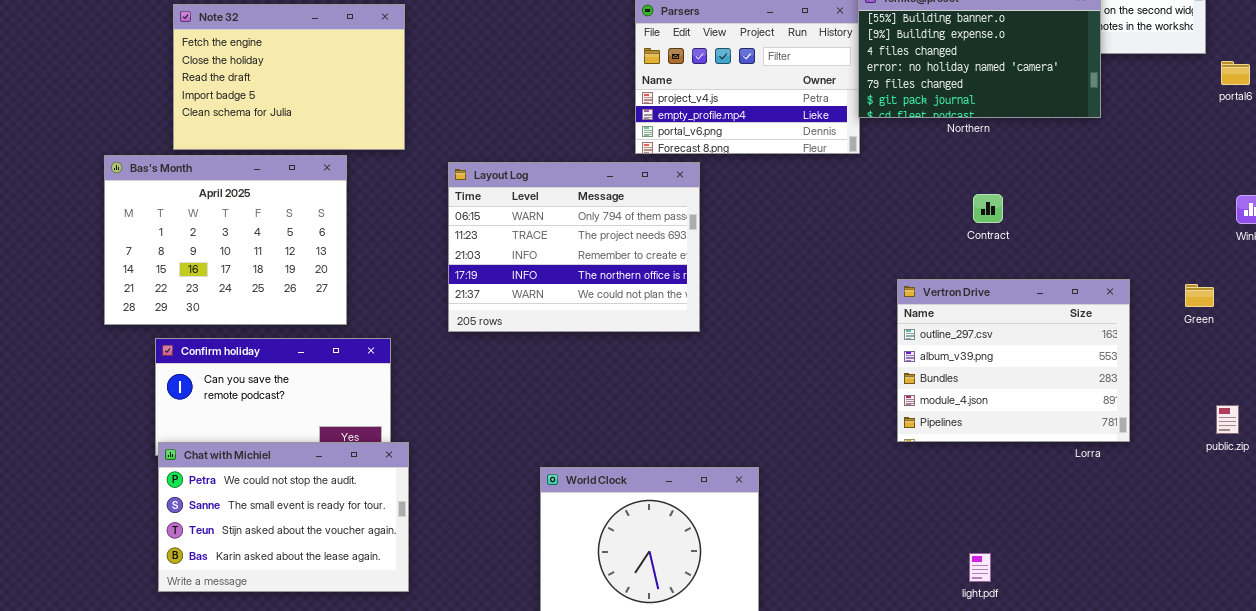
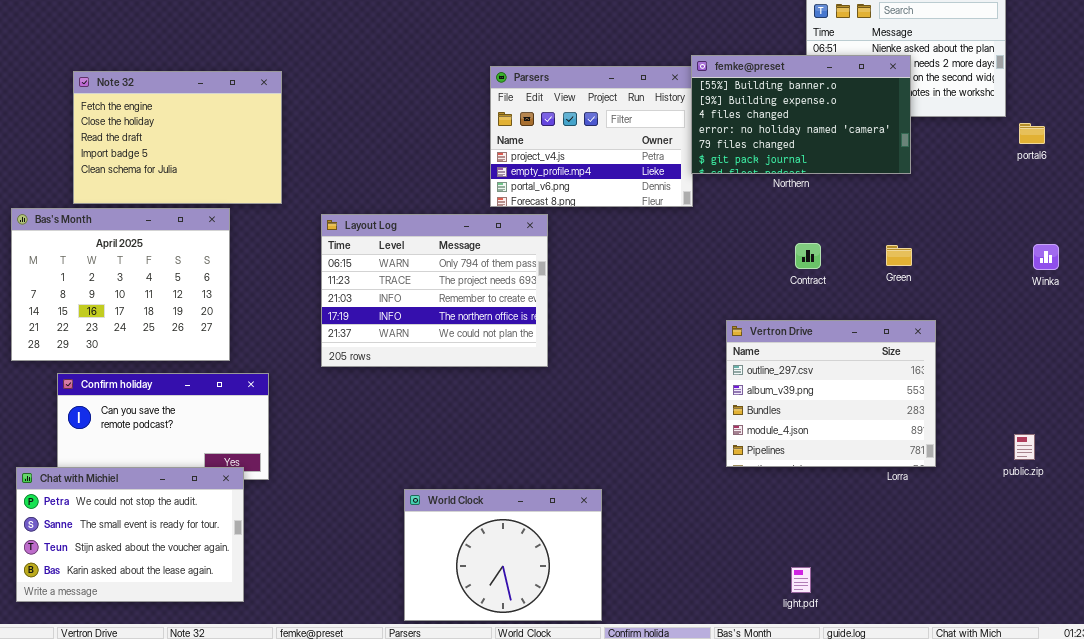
Green: [1185,284,1214,307] -> [886,245,912,266], moved
Chat with Michiel: [158,442,409,592] -> [16,467,244,602], moved

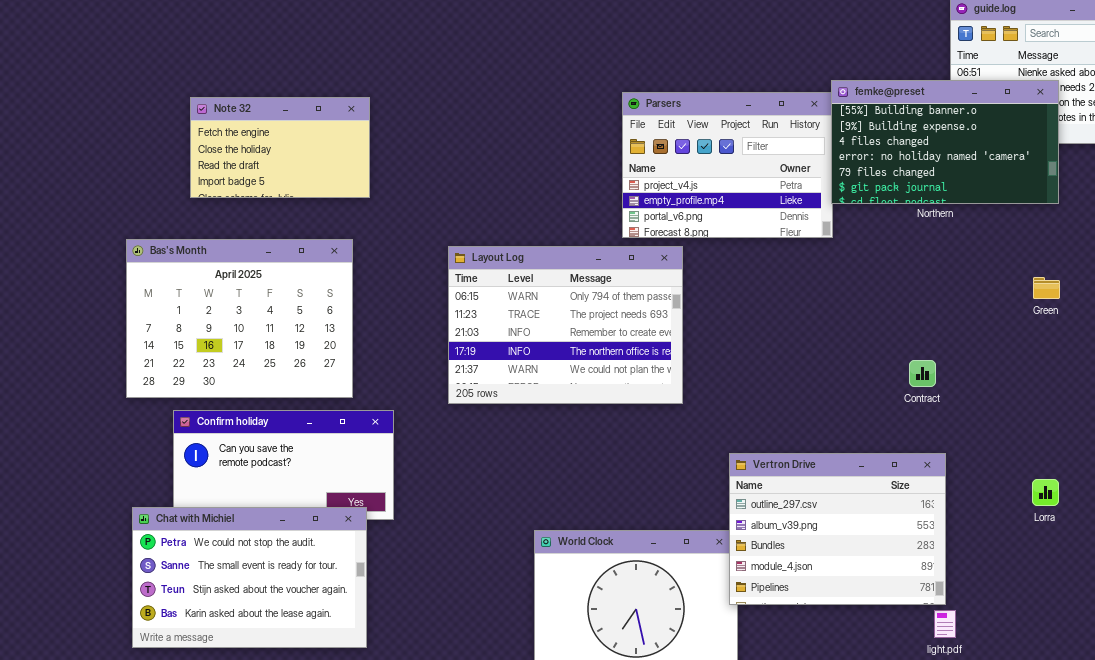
Note 32: [73,71,282,204] -> [190,97,370,198], resized
Contract: [795,243,821,269] -> [909,360,936,387], moved
Vertron Drive: [726,320,936,467] -> [729,453,946,605], moved

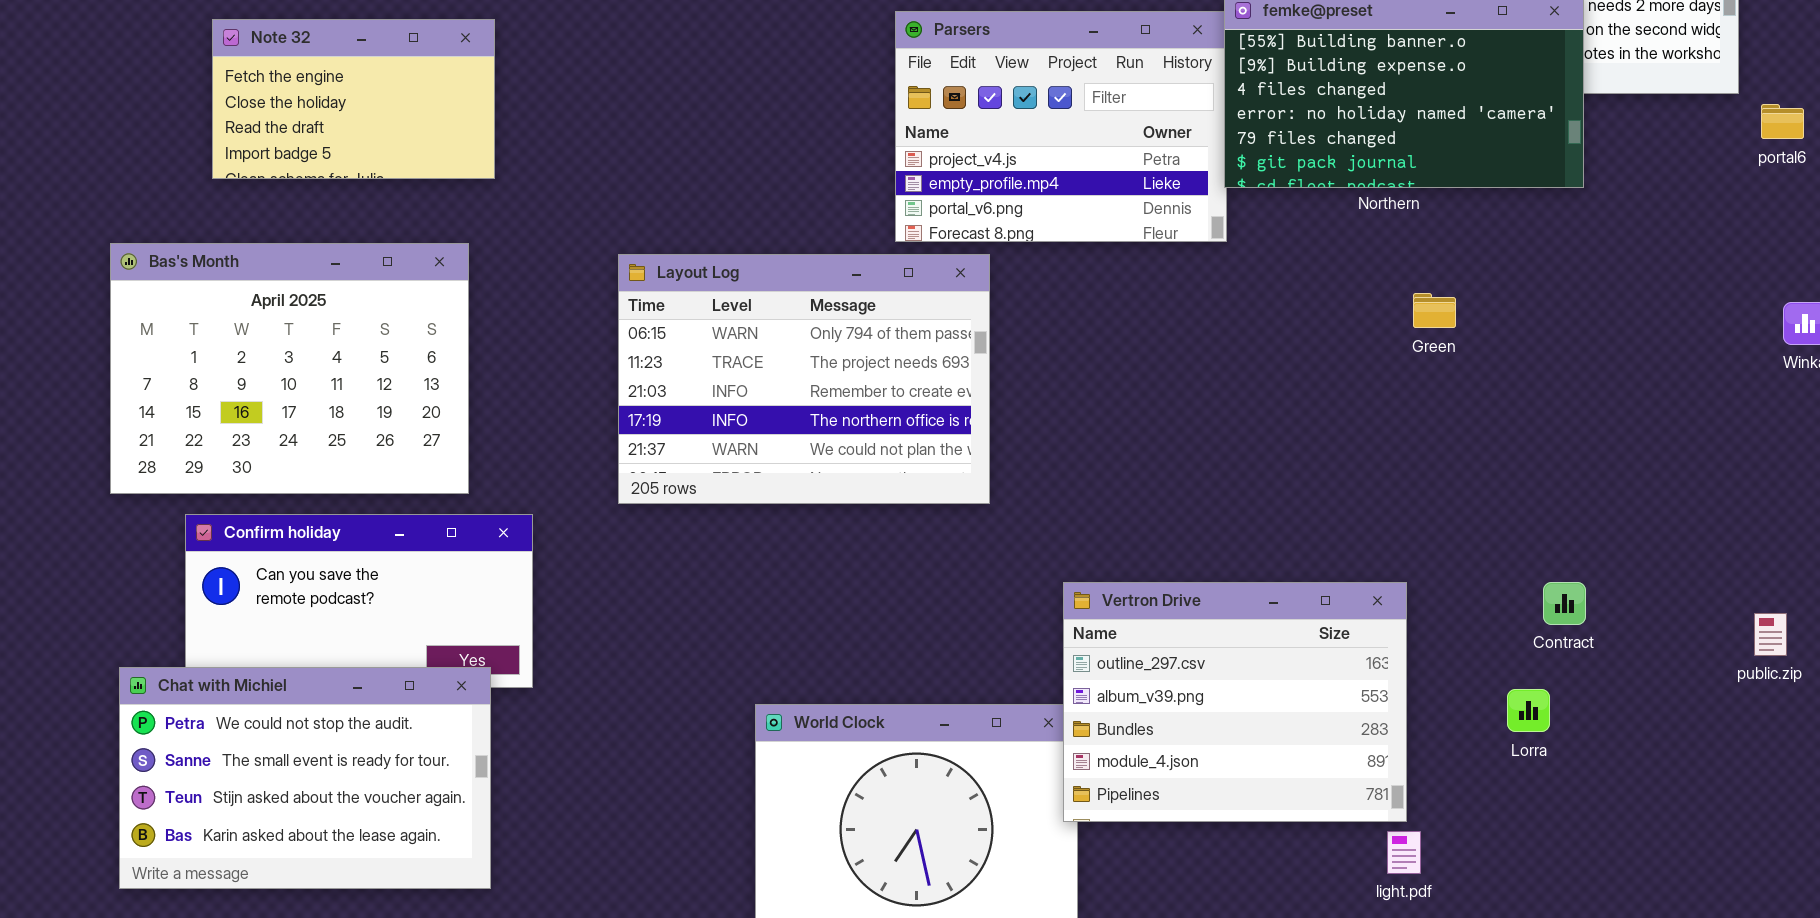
Green: [1033,277,1060,299] -> [1413,293,1456,328], moved
Contract: [909,360,936,387] -> [1543,582,1586,625], moved
Lorra: [1032,479,1059,506] -> [1507,689,1550,732], moved

